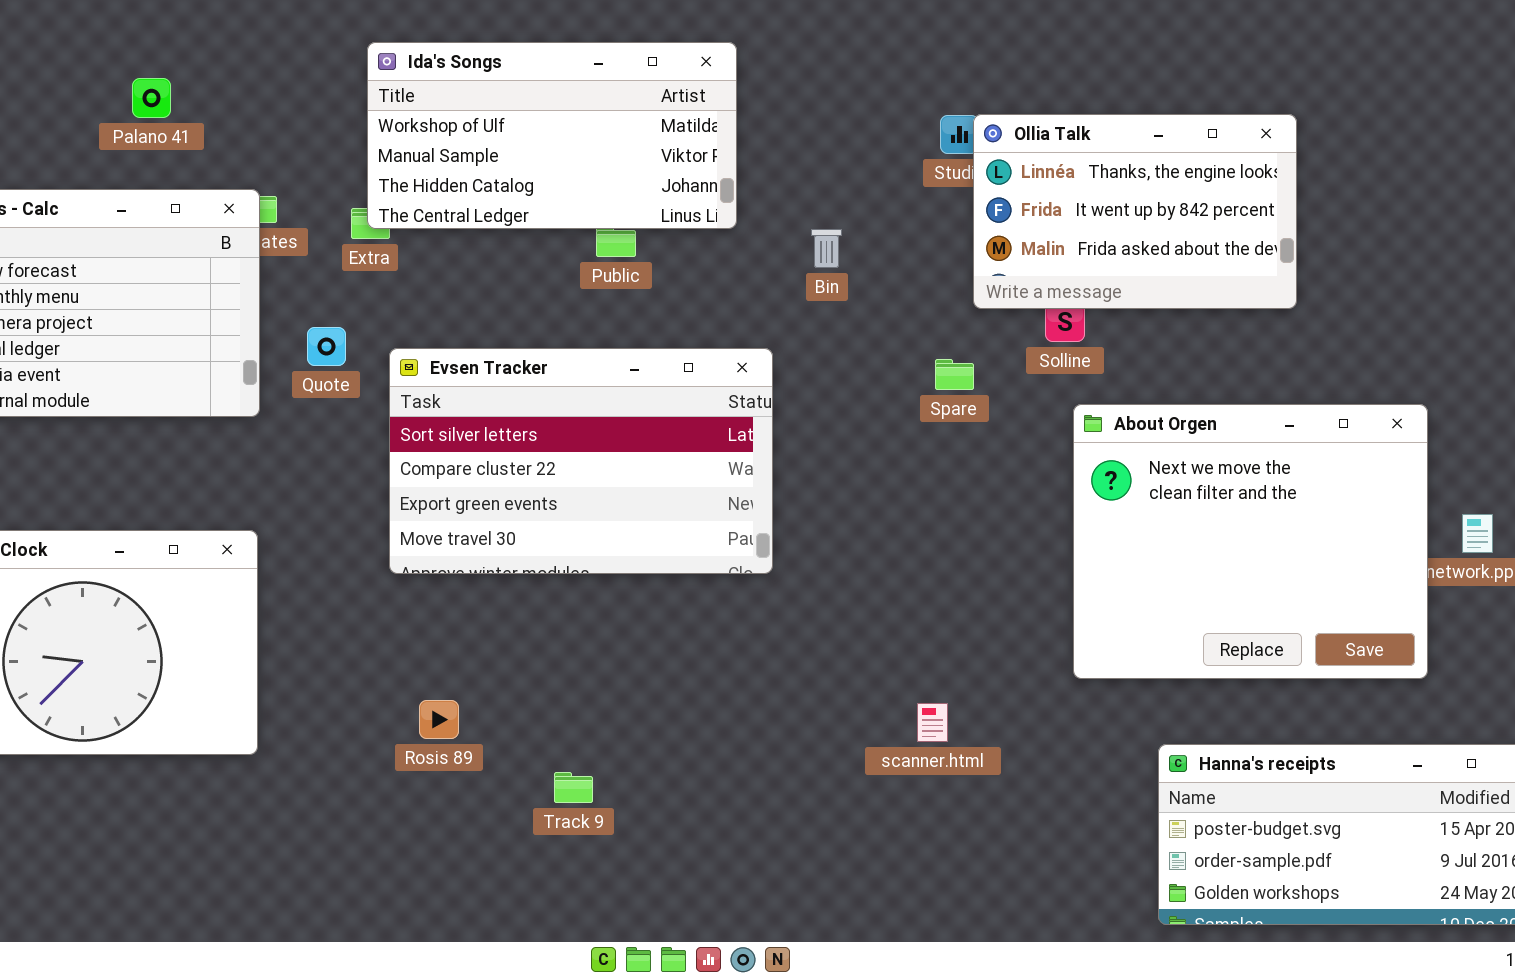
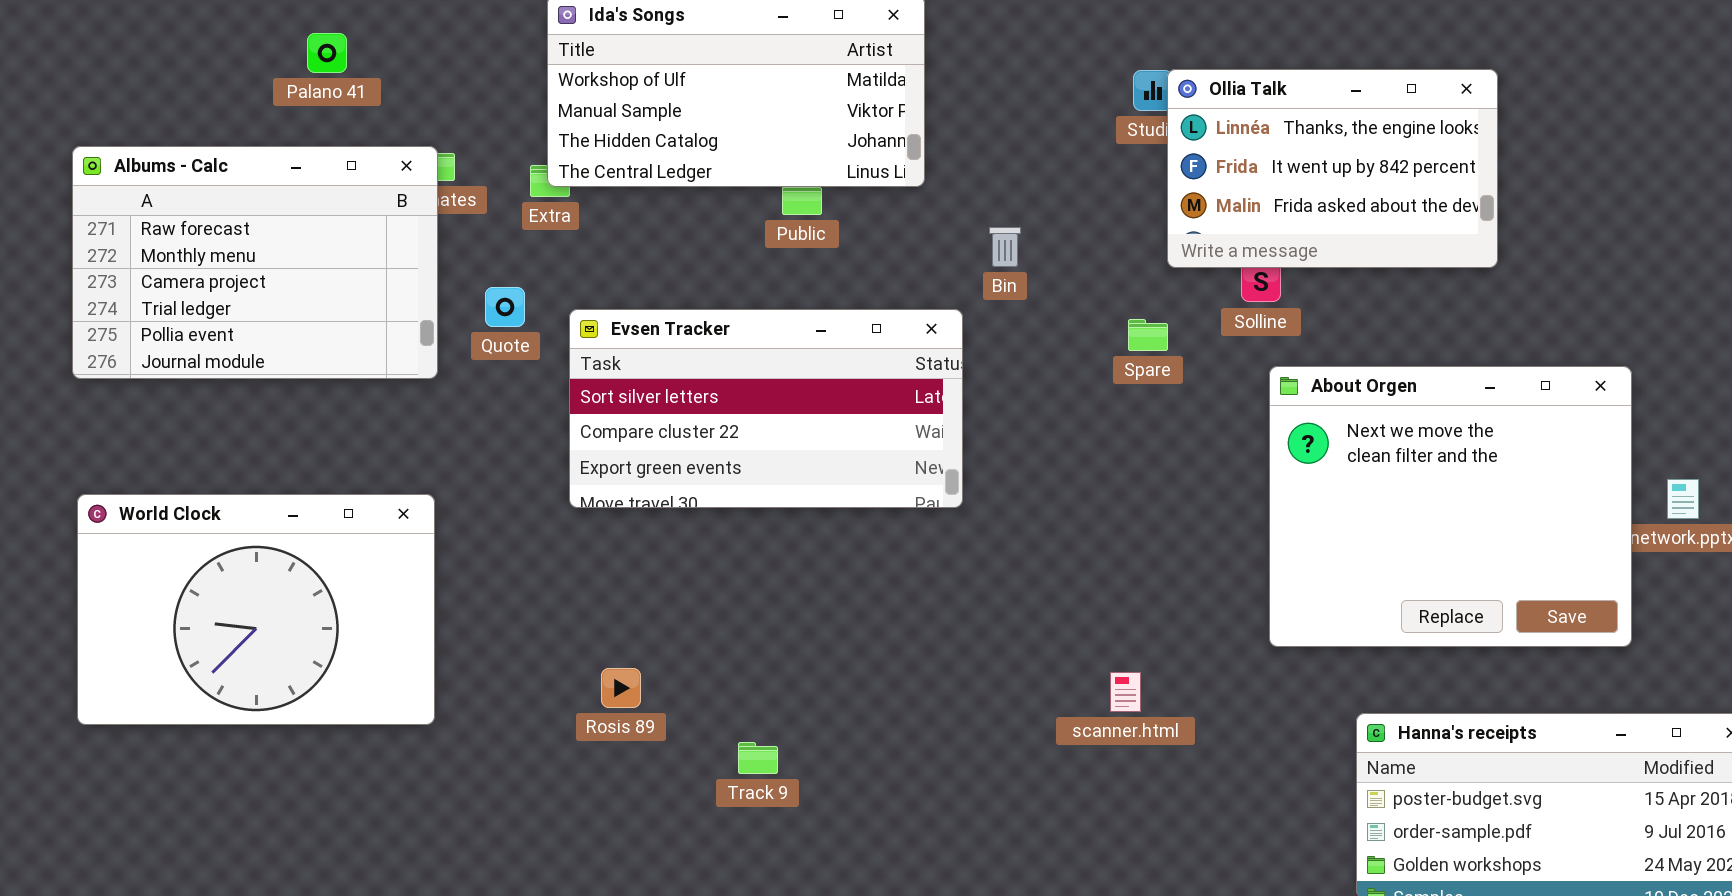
Bin: [811,229,842,268] -> [989,227,1021,267], moved
Evsen Tracker: [389,348,773,574] -> [569,309,963,508], resized

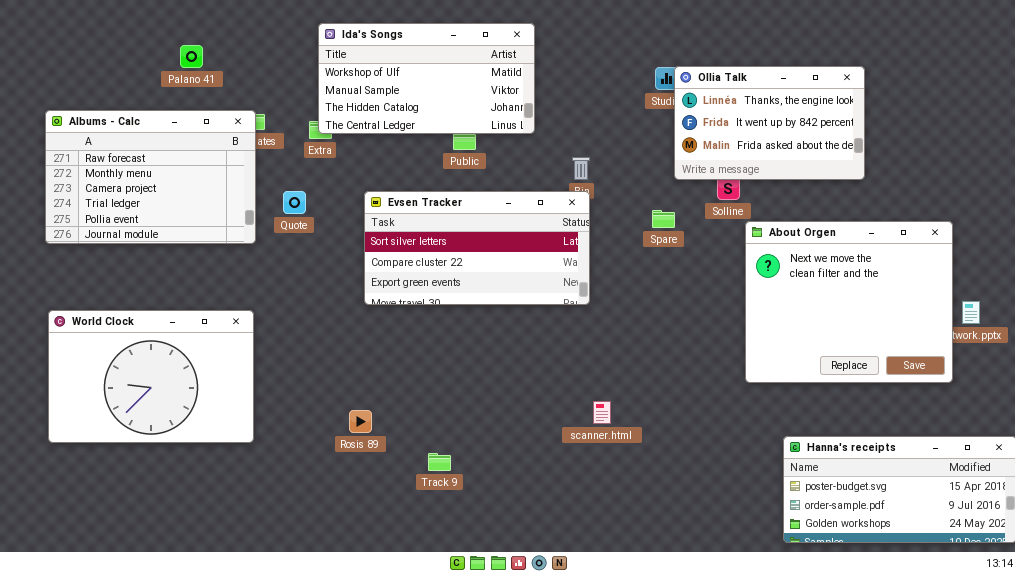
Evsen Tracker: [569,309,963,508] -> [364,191,590,305], moved
About Orgen: [1269,366,1632,647] -> [745,221,953,383], moved
scanner.html: [1110,672,1141,712] -> [593,401,611,424], moved

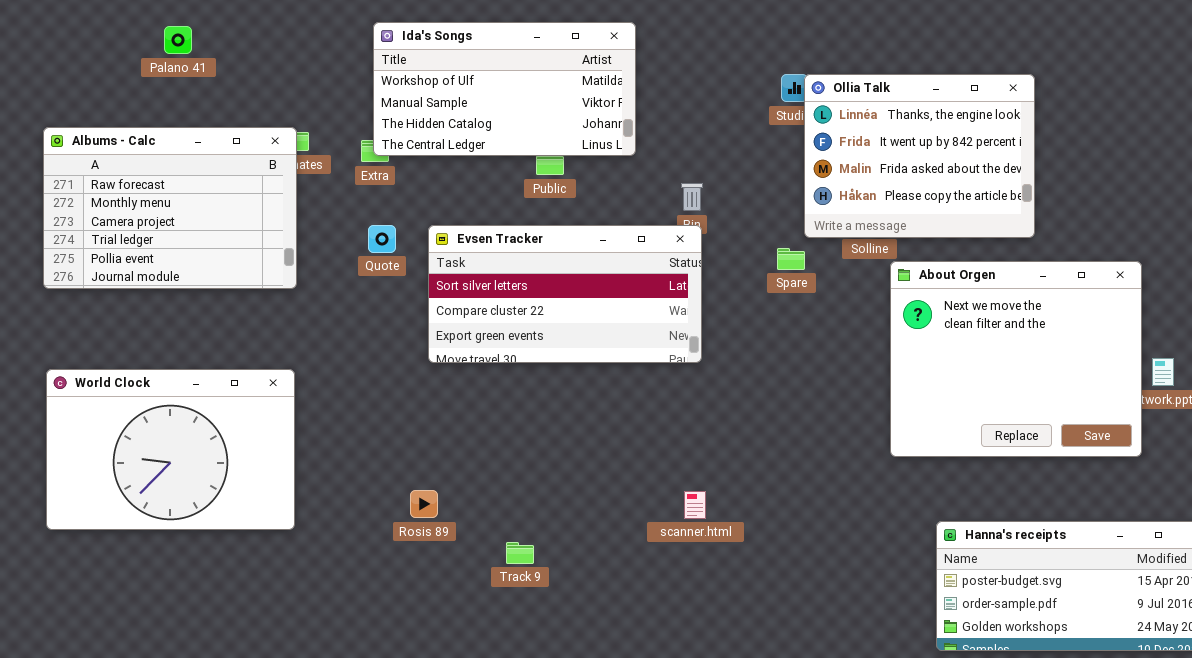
Palano 41: [180,45,203,68] -> [164,26,192,54], moved
Ollia Talk: [674,66,865,180] -> [804,74,1035,238], resized
Quote: [283,191,306,214] -> [368,225,396,253], moved
scanner.html: [593,401,611,424] -> [684,491,706,519], moved

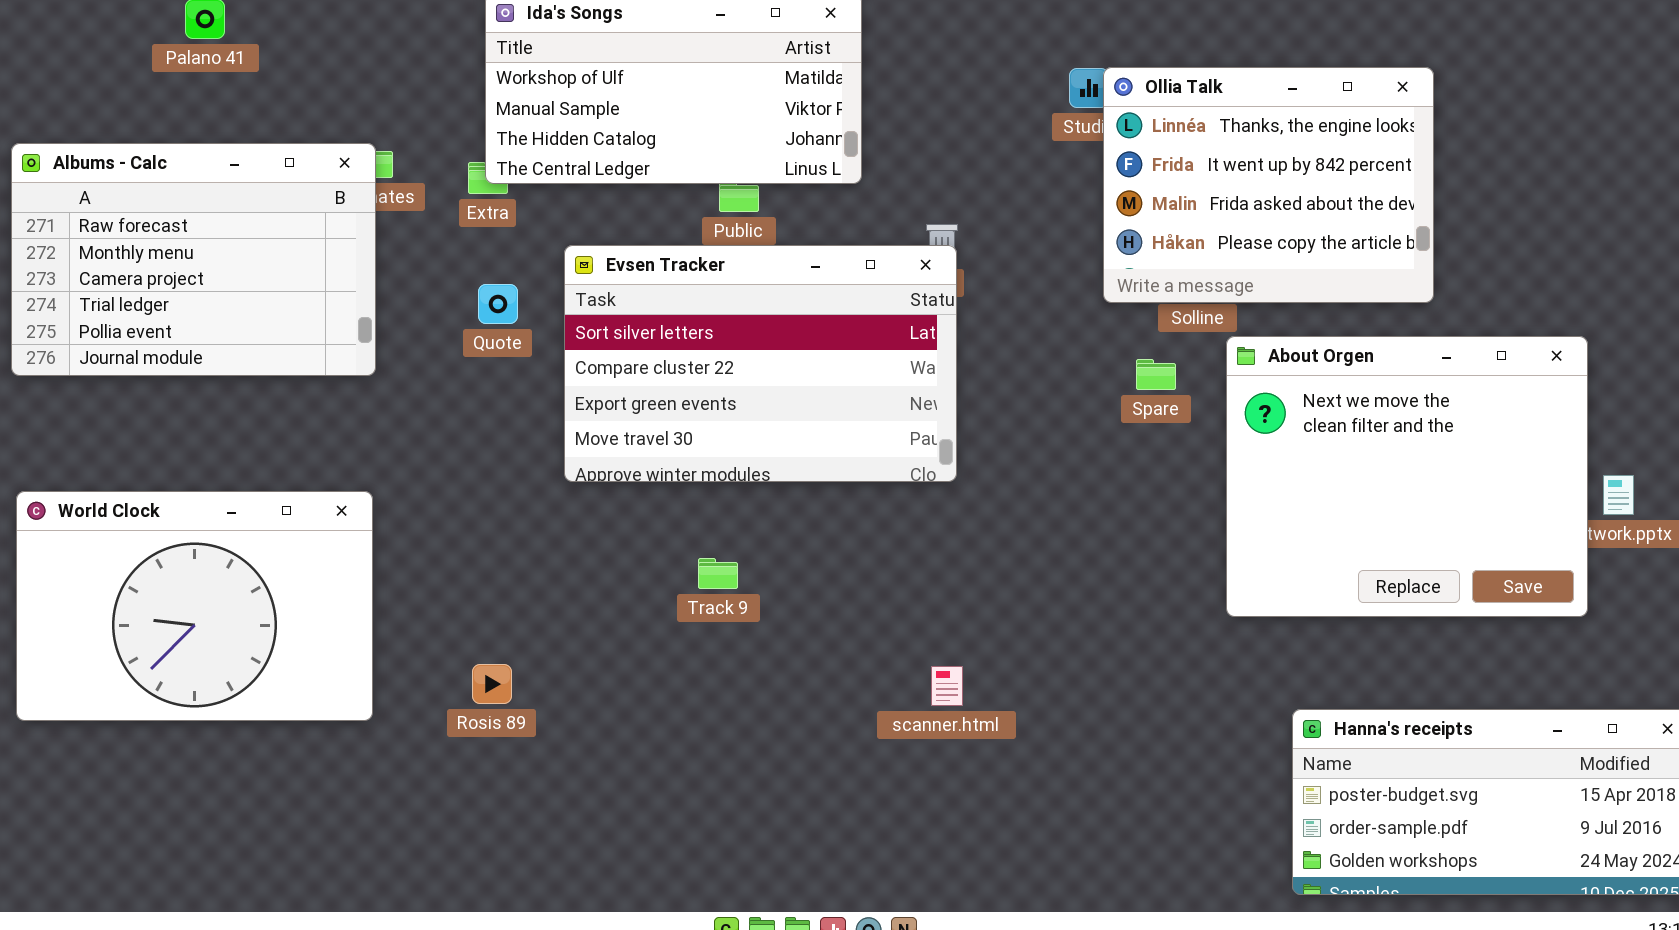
Evsen Tracker: [428,225,702,363] -> [564,245,957,482], resized
Spare: [777,248,805,270] -> [1136,359,1176,390], moved
Rosis 89: [410,490,438,518] -> [472,664,512,704], moved
Track 9: [506,542,534,564] -> [698,558,738,589], moved

